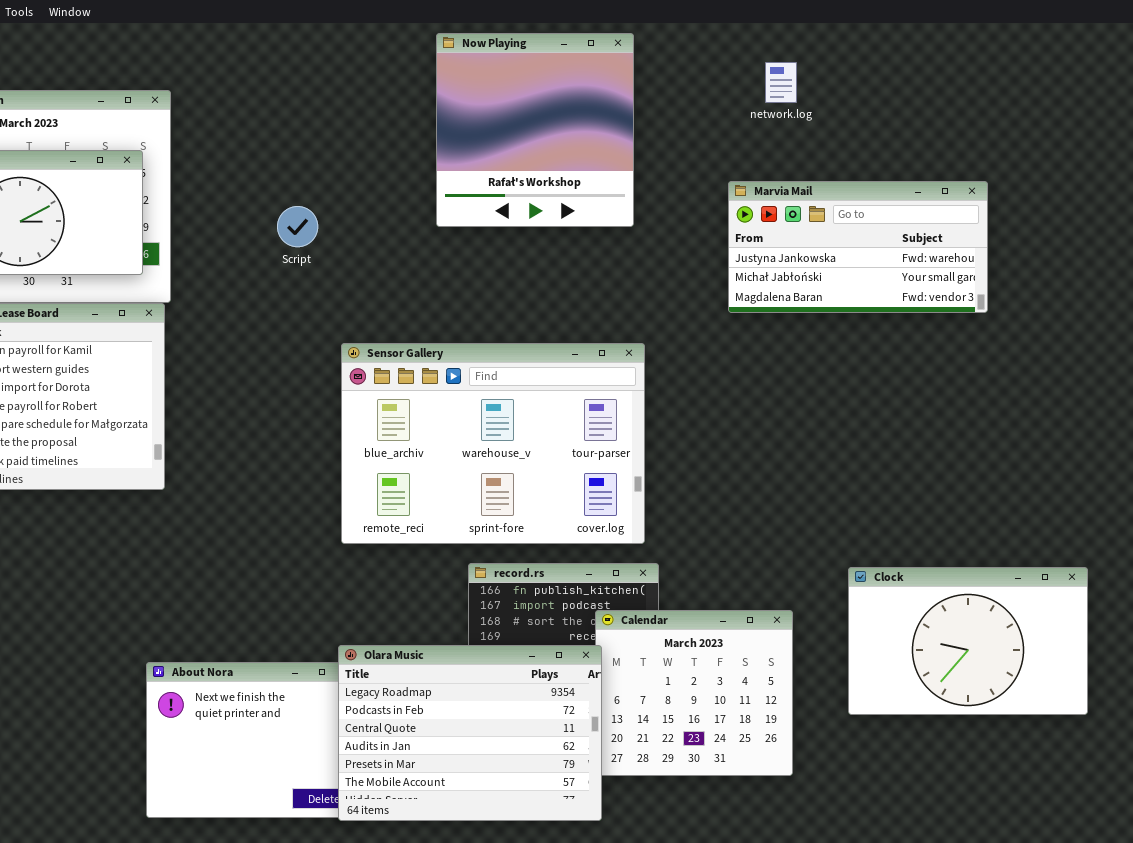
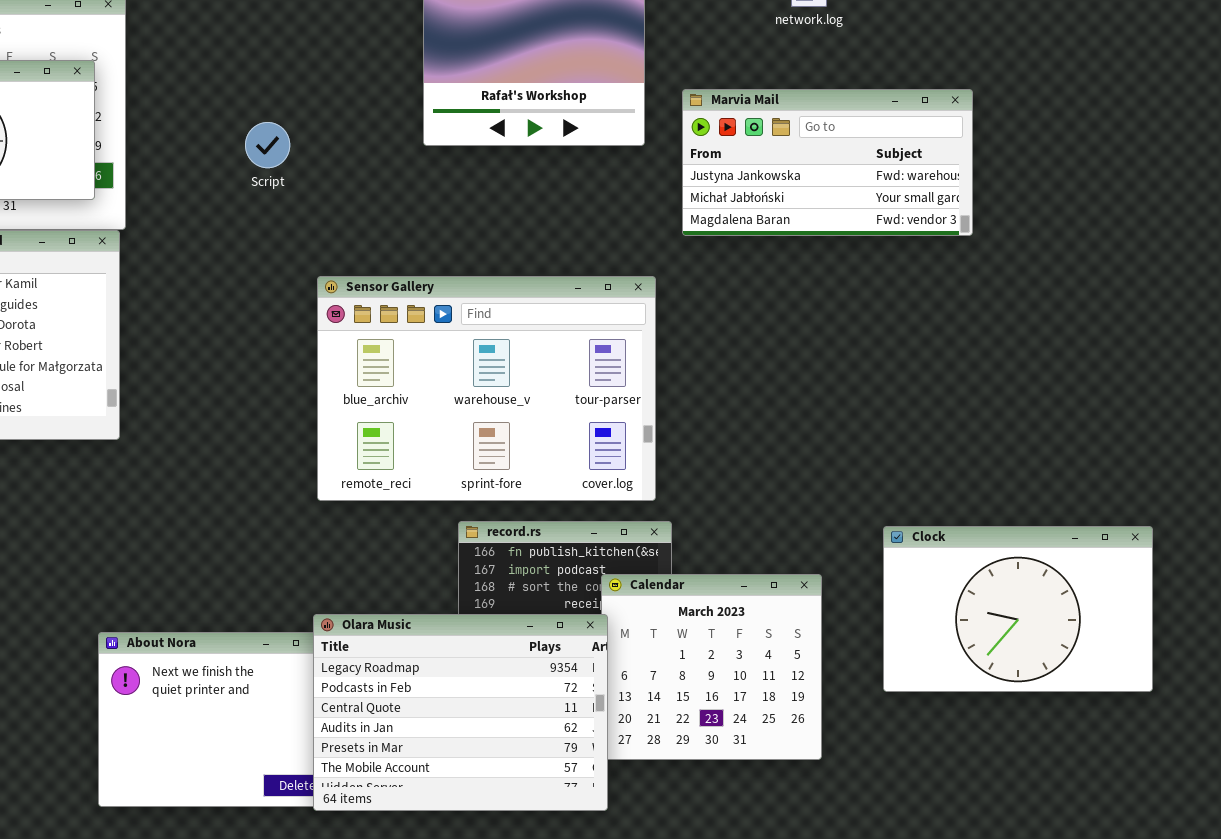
Marvia Mail: [728,181,988,313] -> [682,89,973,236], moved

